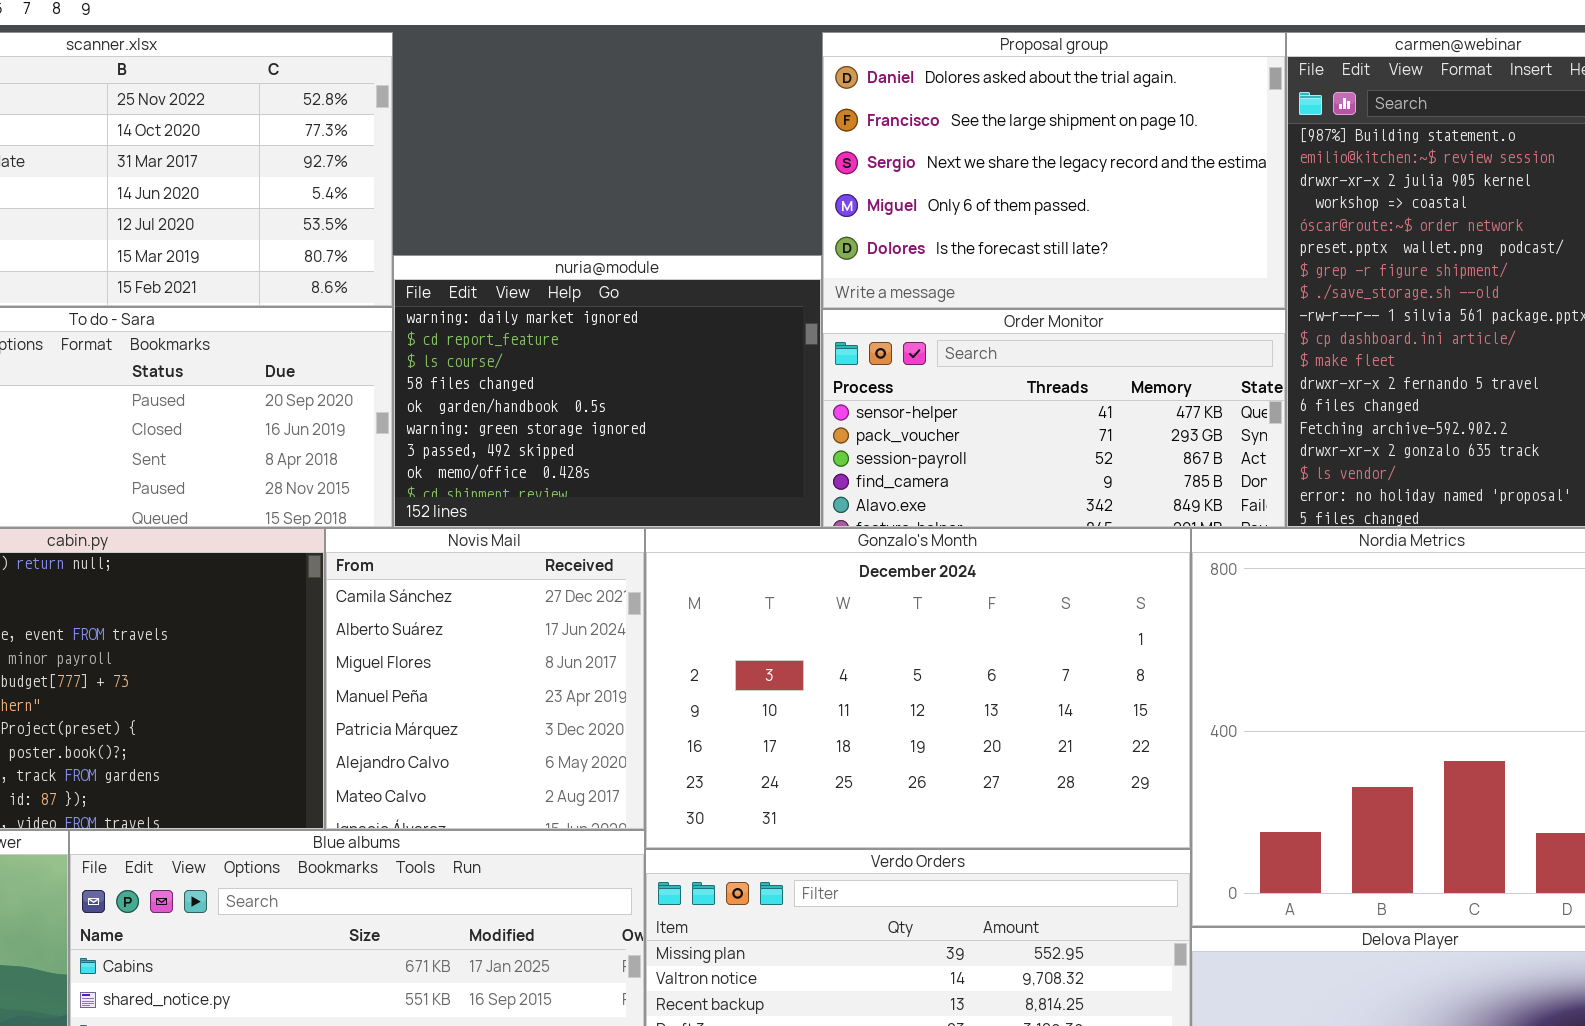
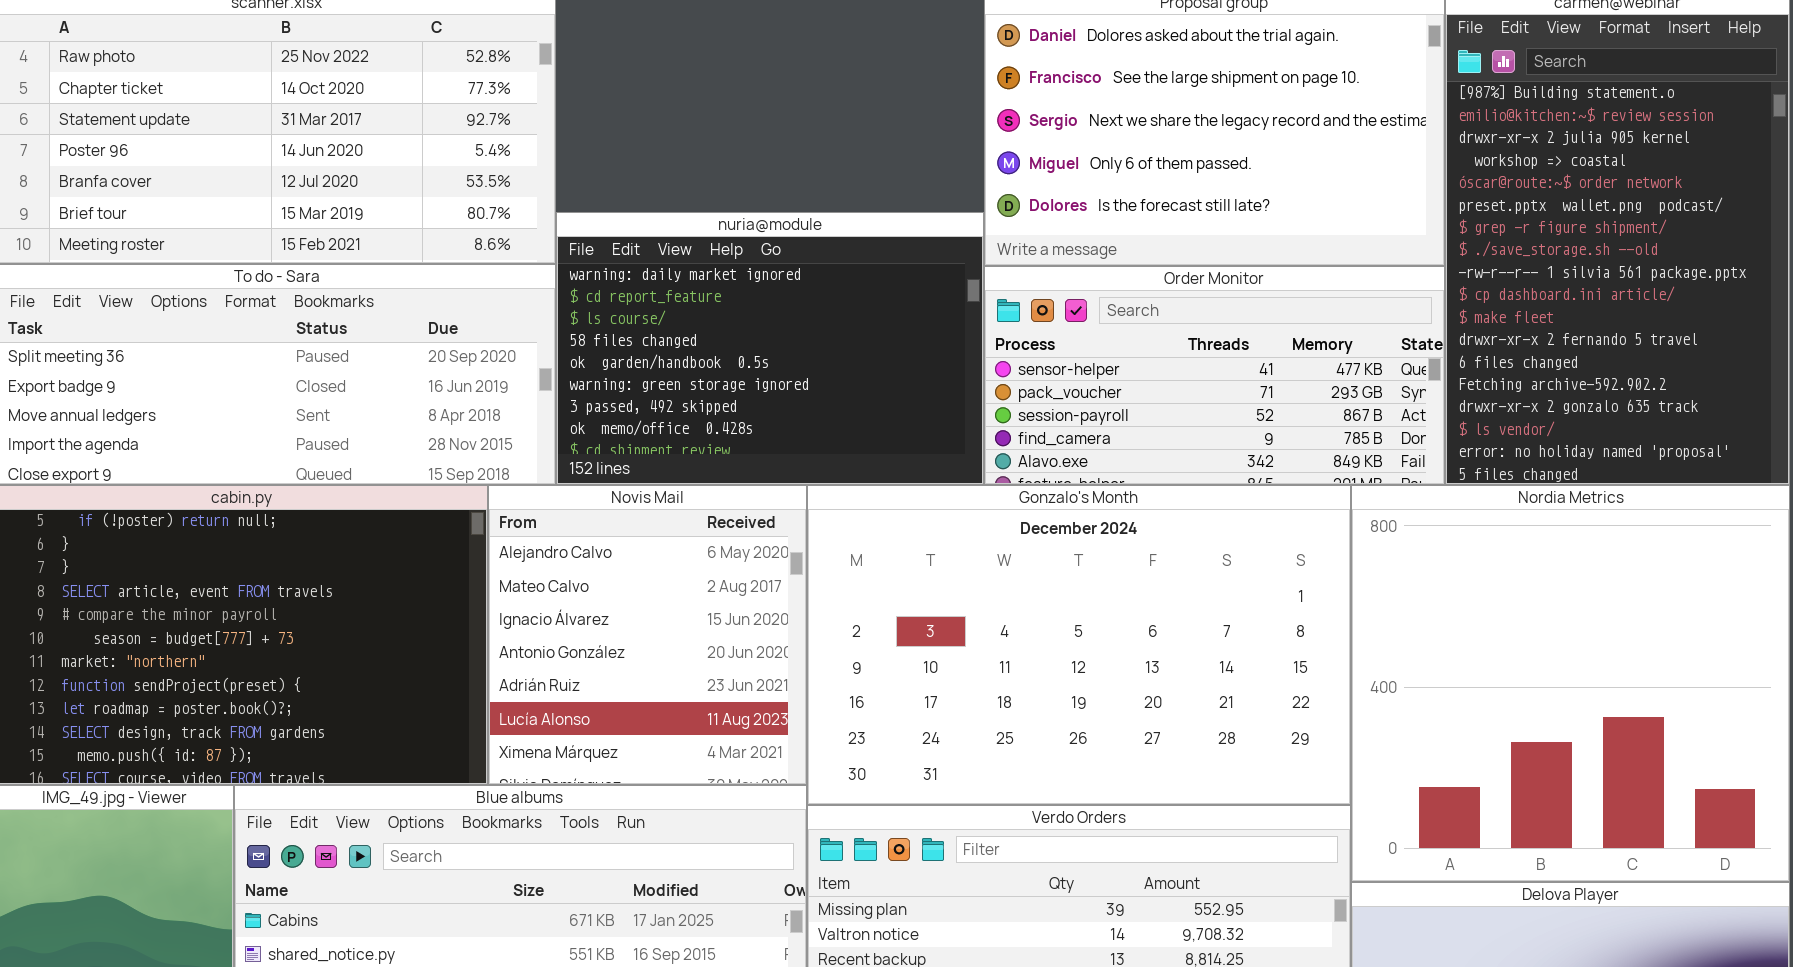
Novis Mail: [325,528,645,830] -> [488,485,807,785], scrolled down 5 rows

